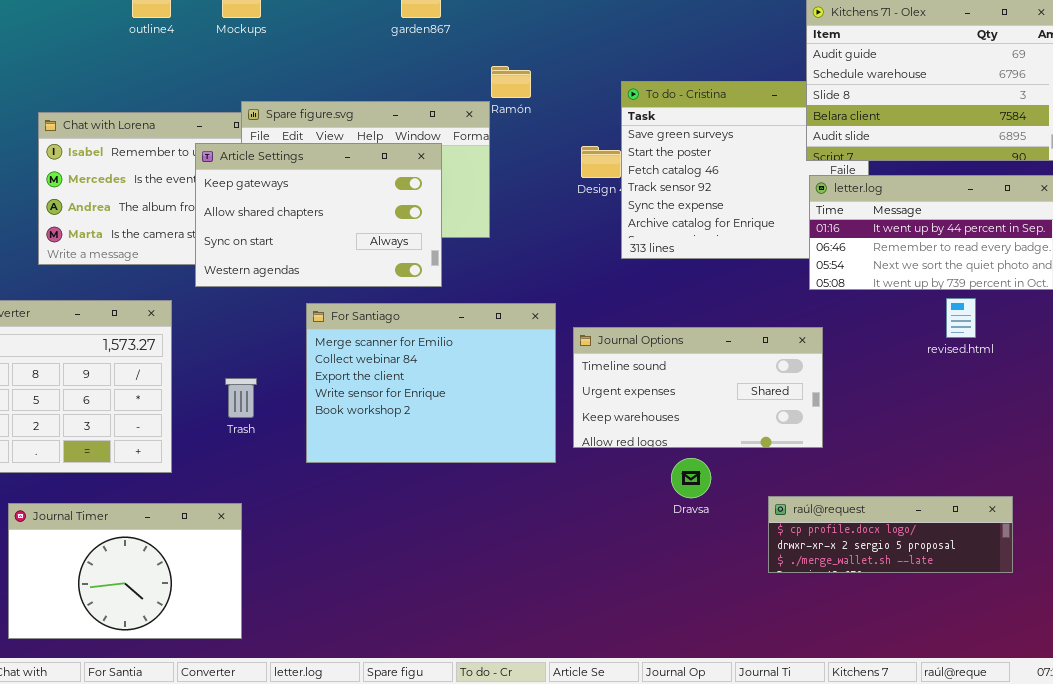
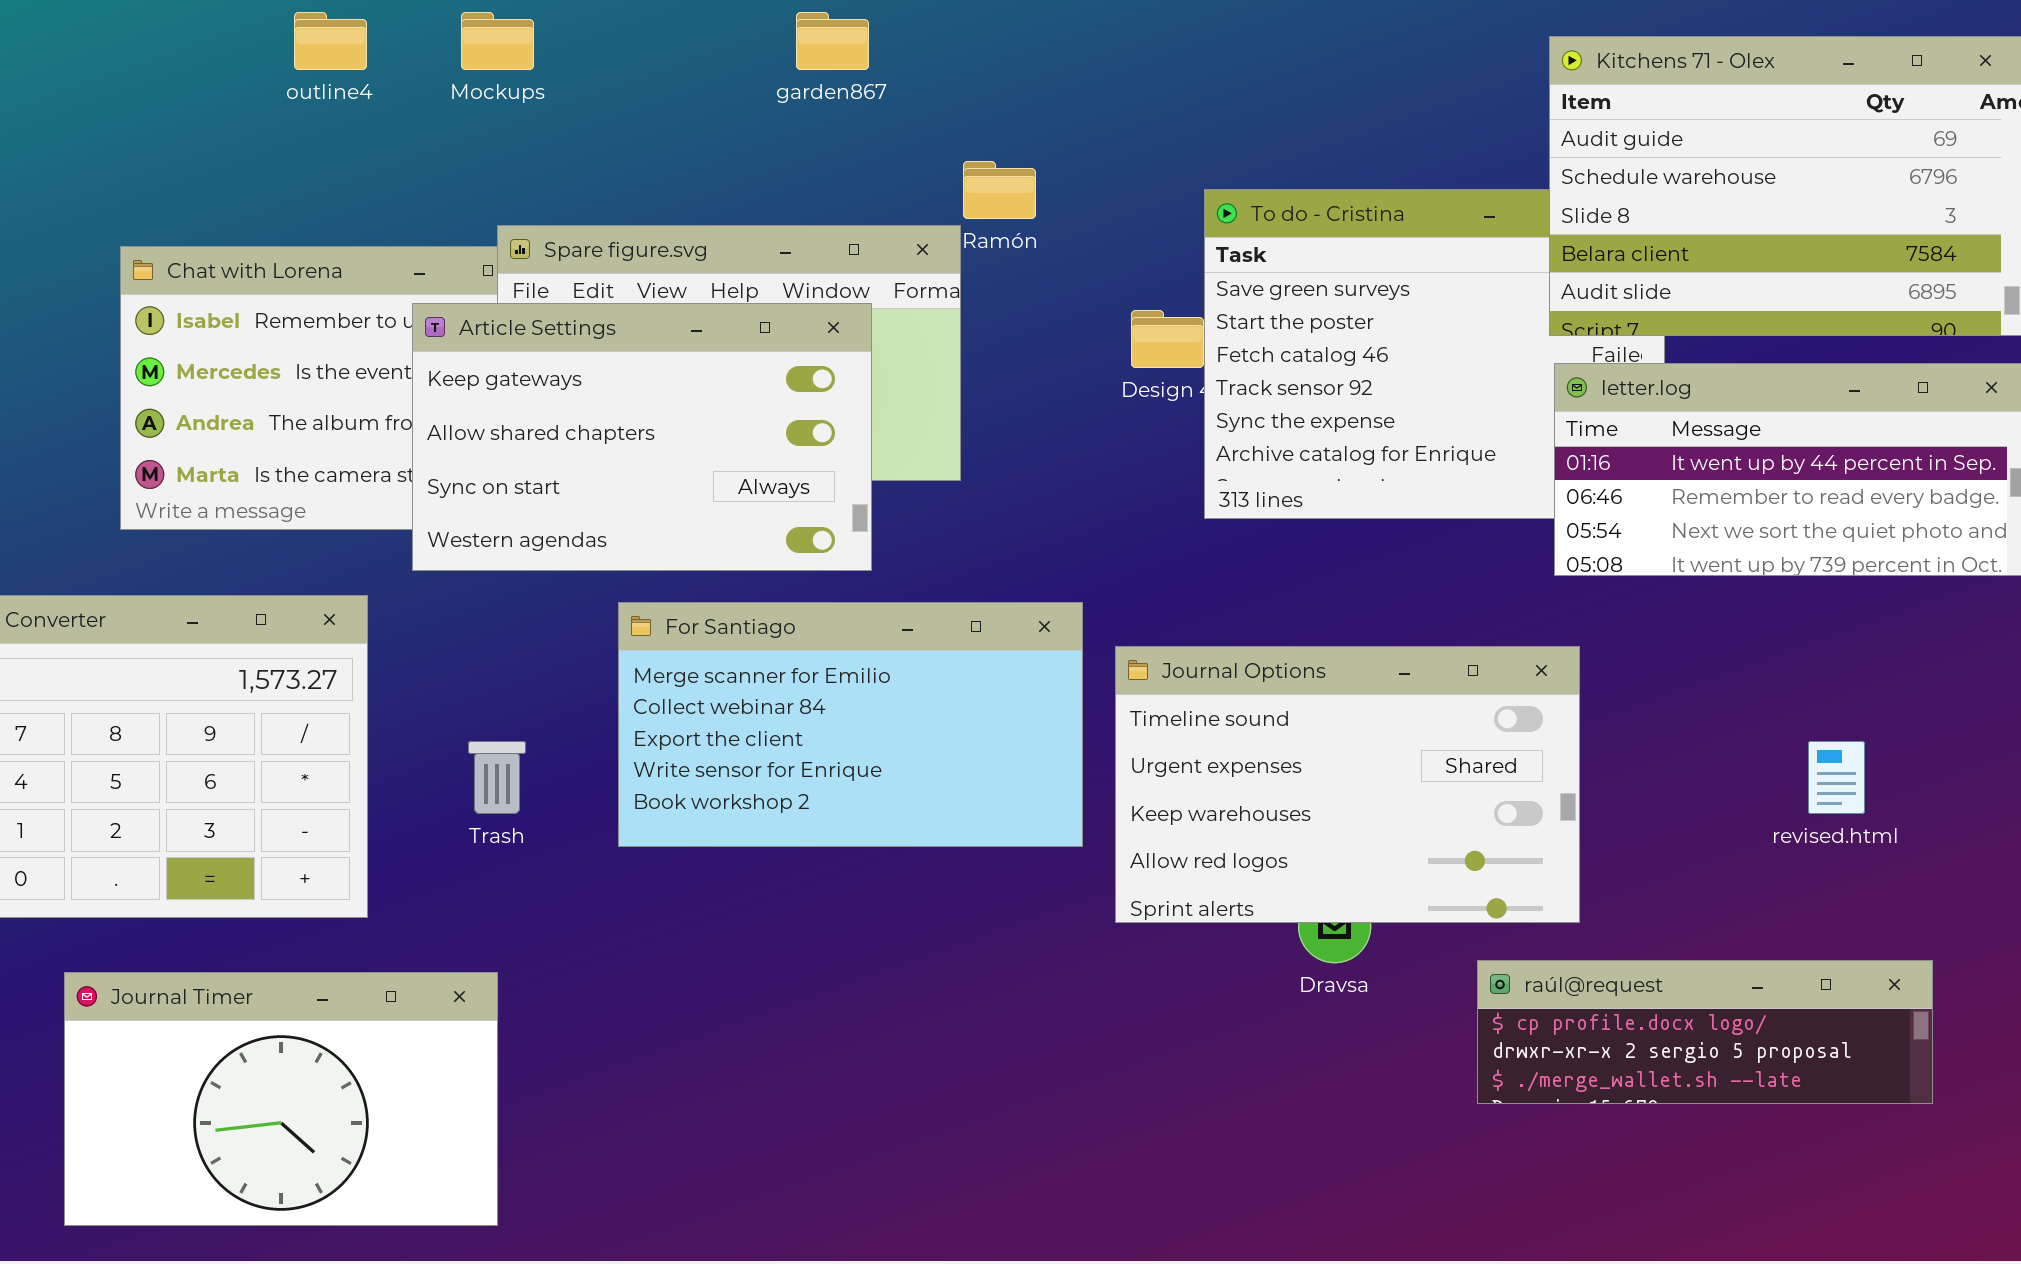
revised.html: [946,298,976,338] -> [1808,741,1865,814], moved
For Santiago: [306,303,556,463] -> [618,602,1083,847], resized
Journal Options: [573,327,823,448] -> [1115,646,1580,923], resized

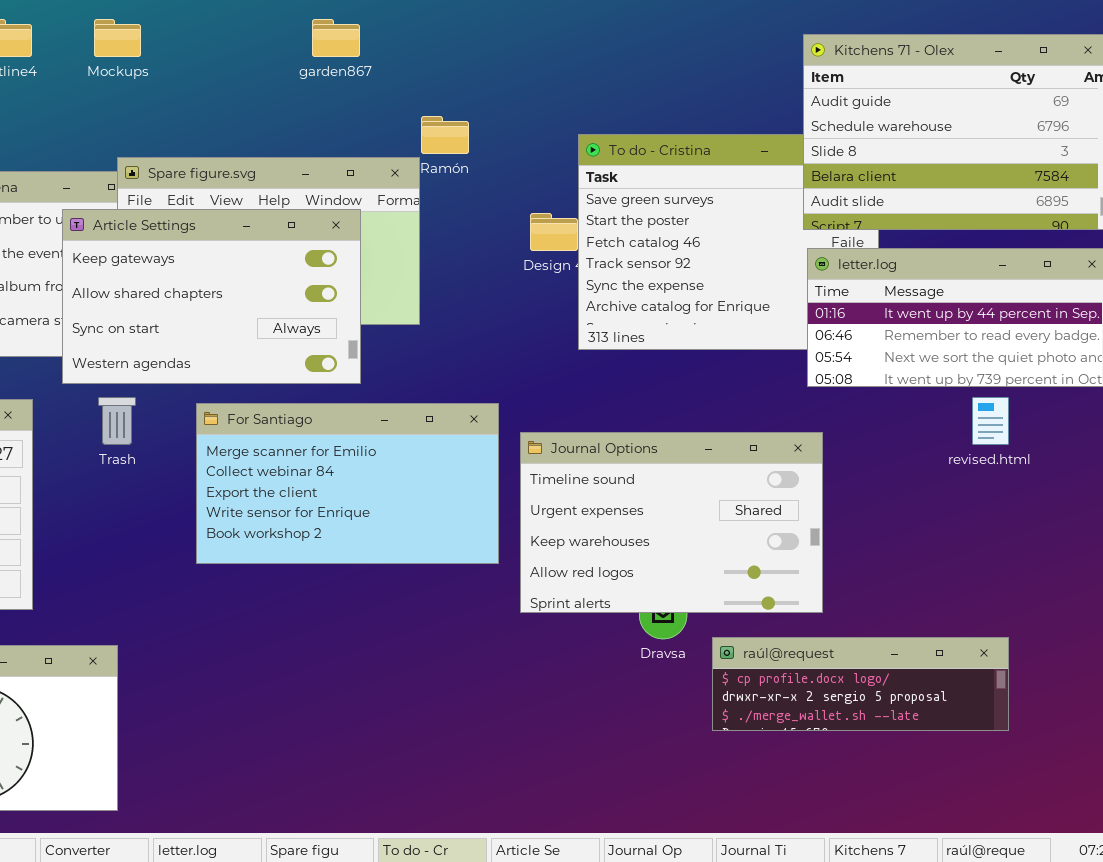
Trash: [468,741,526,814] -> [98,397,136,445], moved
revised.html: [1808,741,1865,814] -> [972,397,1009,445], moved
raúl@request: [1477,960,1933,1104] -> [712,637,1009,731], moved

